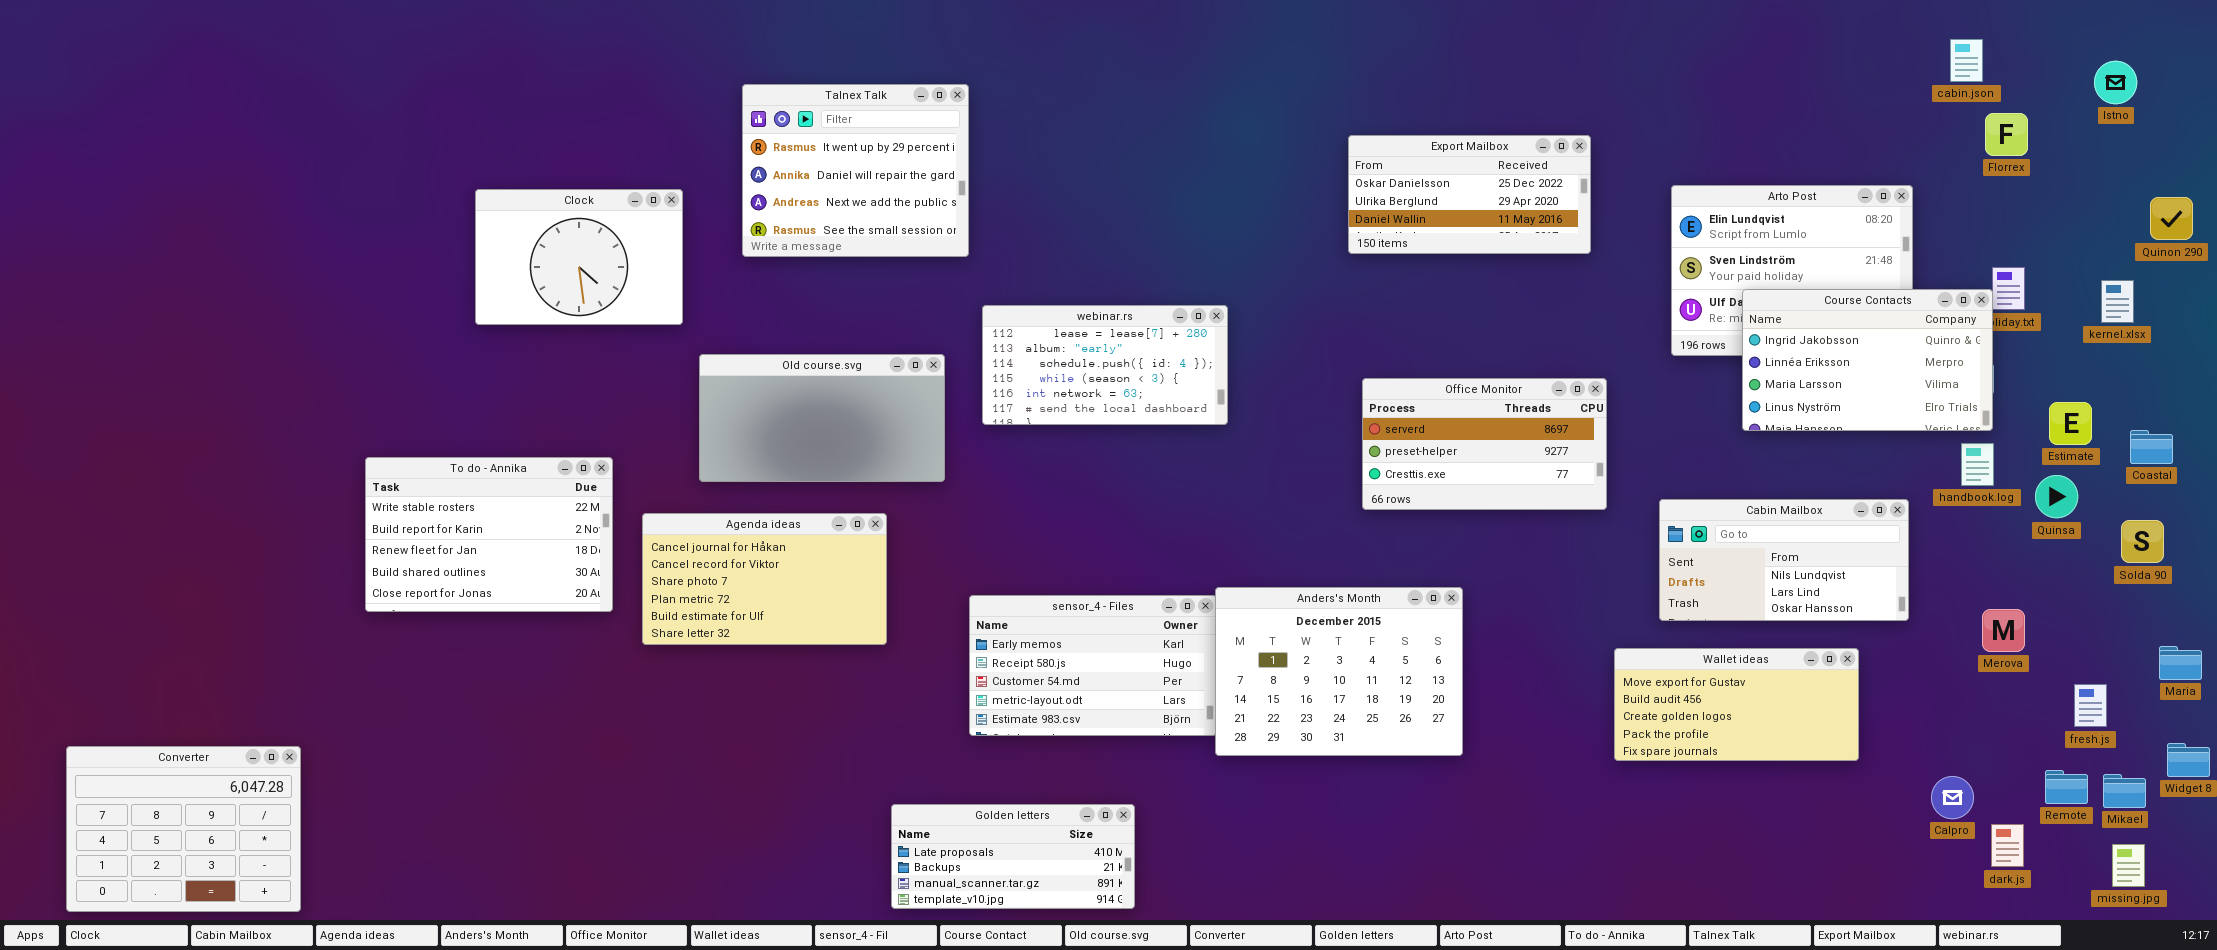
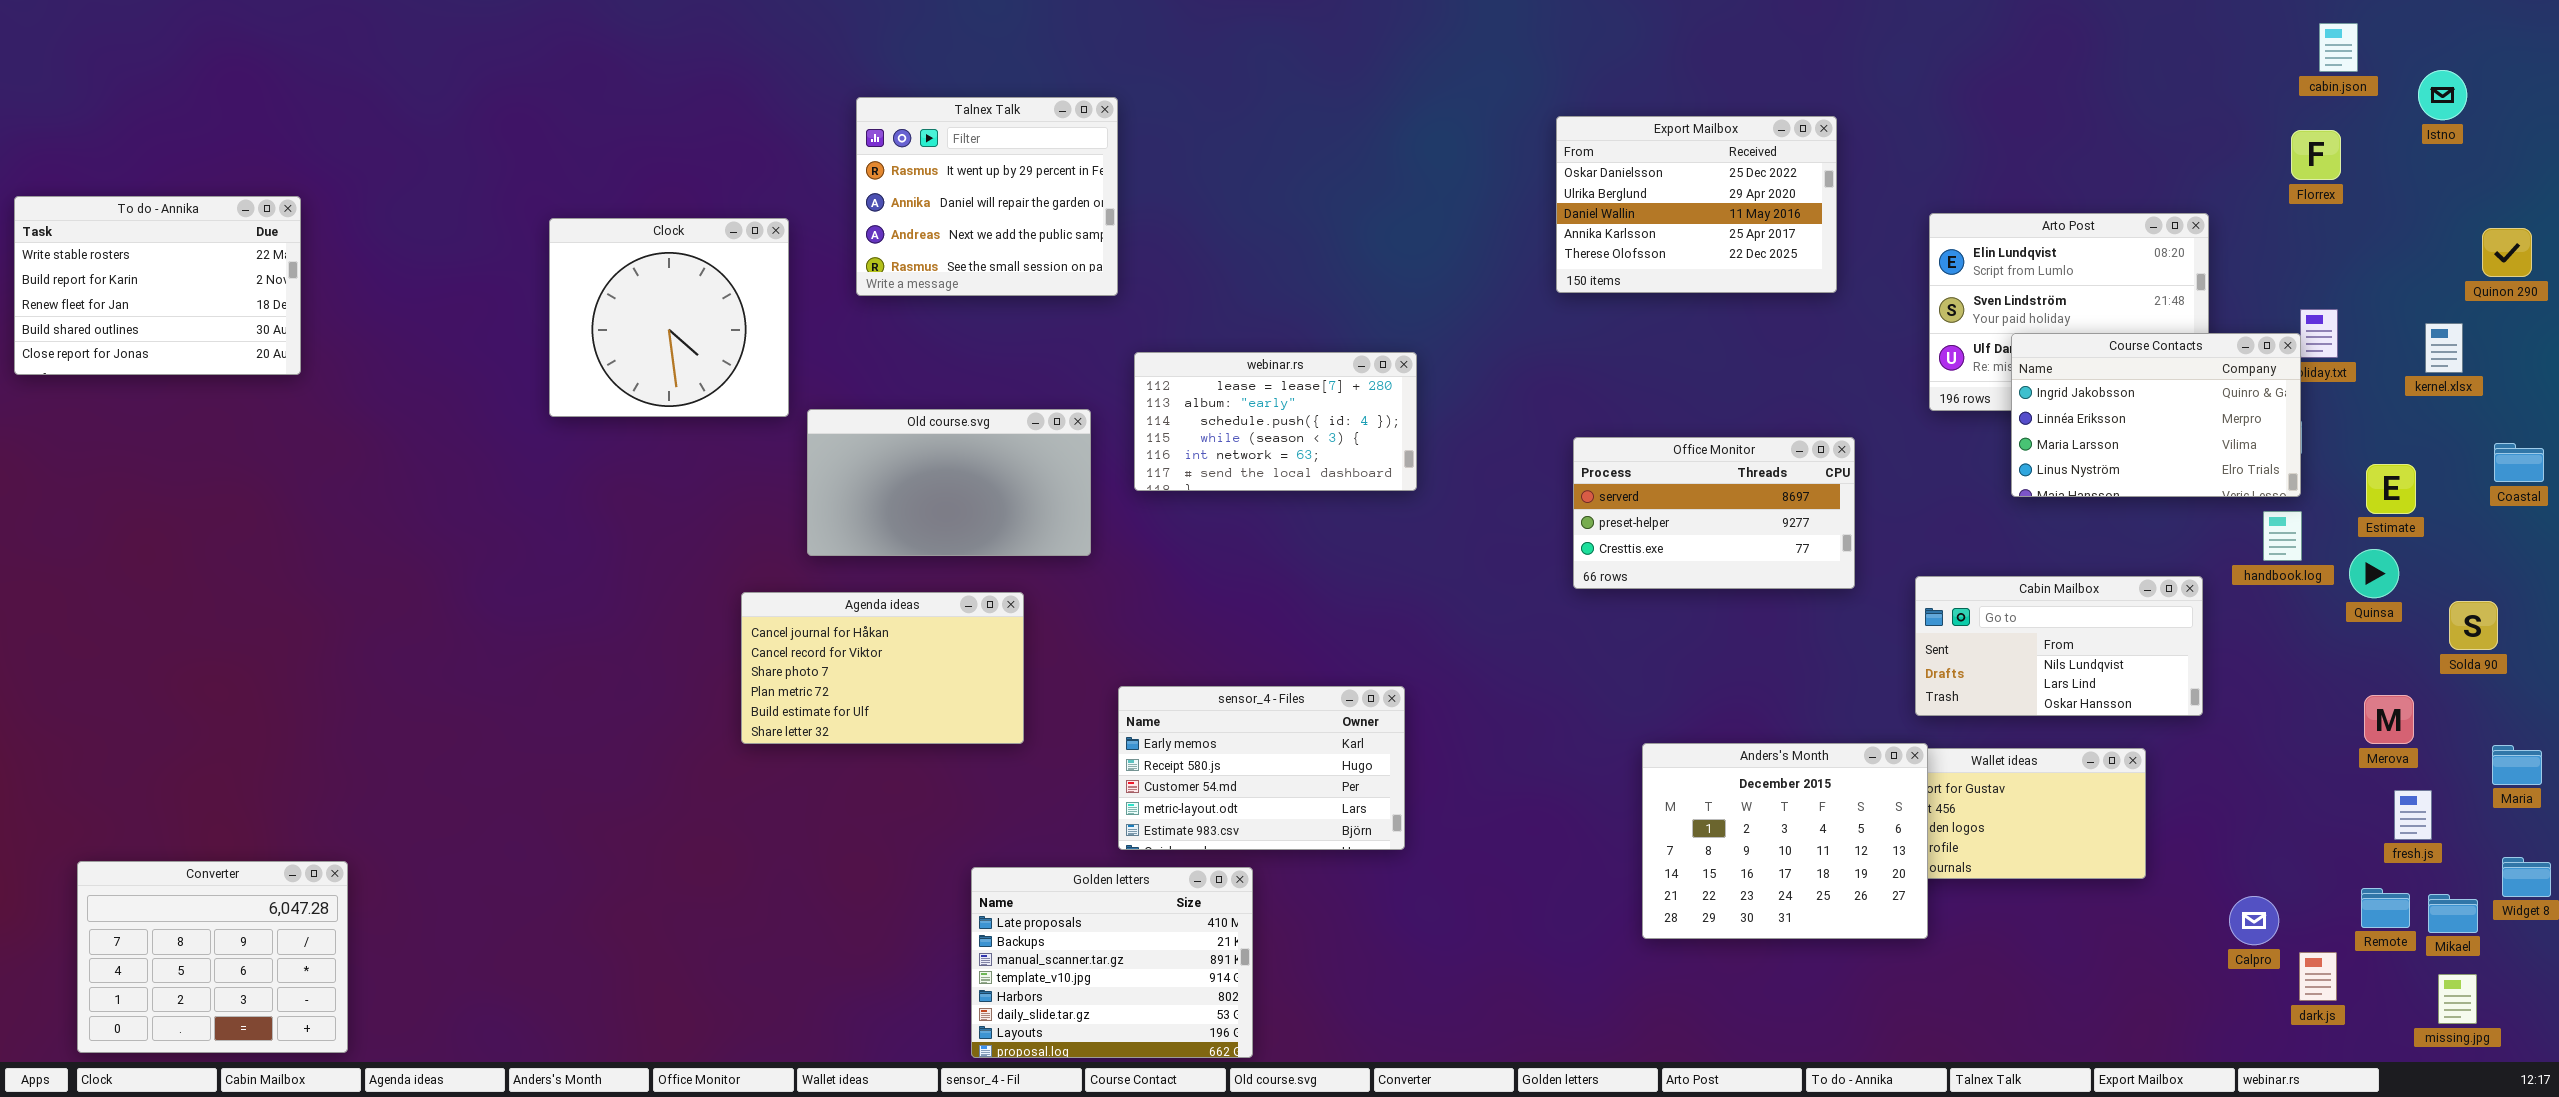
cabin.json: [1950,39,1983,82] -> [2319,23,2358,72], moved
Export Mailbox: [1348,135,1591,254] -> [1556,116,1837,293], resized
Clock: [475,189,683,325] -> [549,218,789,417], resized
Coastal: [2130,430,2173,464] -> [2494,443,2544,482], moved
To do - Annika: [365,457,613,612] -> [14,196,301,375], moved
Anders's Month: [1215,587,1463,756] -> [1642,743,1928,939], moved
Merova: [1982,609,2025,652] -> [2364,695,2414,744], moved
Golden letters: [891,804,1135,909] -> [971,867,1253,1058], moved, resized

